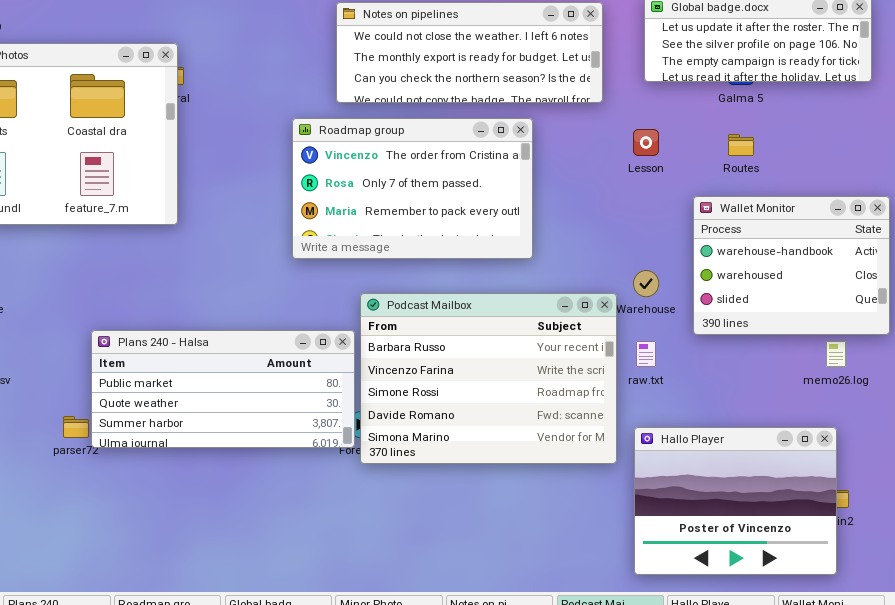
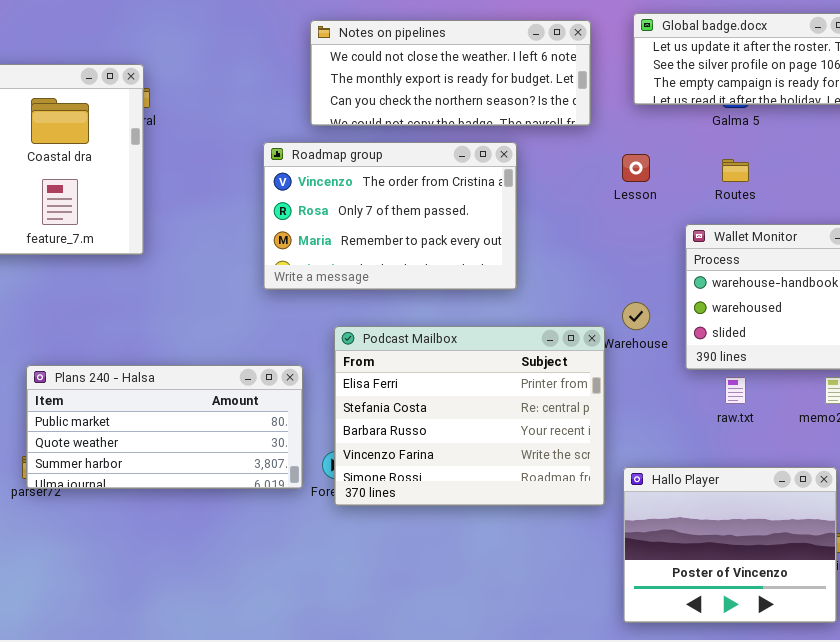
Podcast Mailbox: [360,293,617,464] -> [334,326,605,506], scrolled up 2 rows
Plans 240 - Halsa: [91,330,355,448] -> [26,365,303,489], moved
raw.txt: [636,341,656,367] -> [725,377,746,404], moved

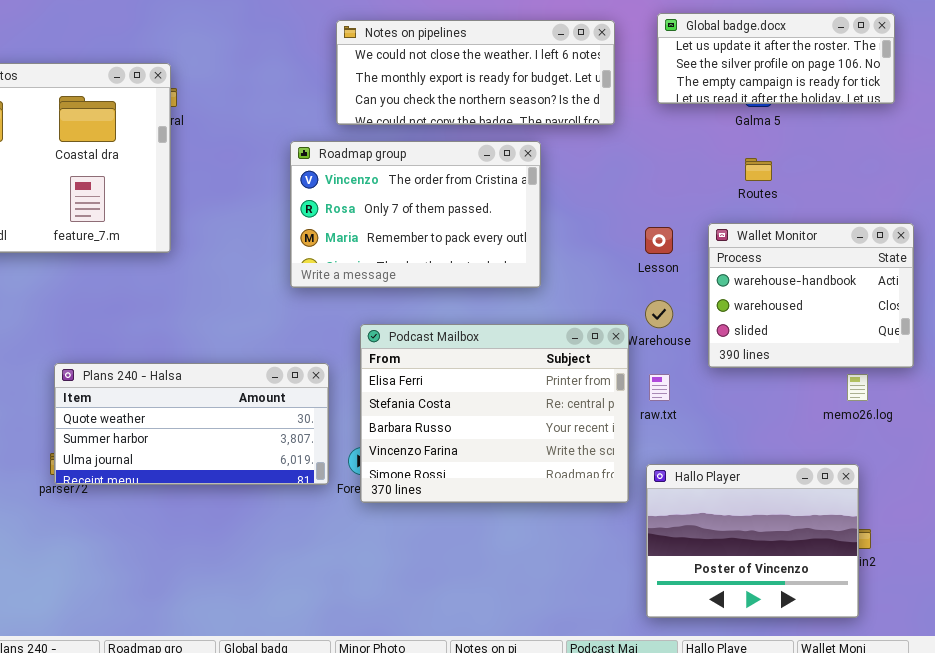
Lesson: [622,154,650,182] -> [645,227,673,254], moved
Plans 240 - Halsa: [26,365,303,489] -> [54,363,329,485], scrolled down 1 row
raw.txt: [725,377,746,404] -> [649,374,670,401], moved

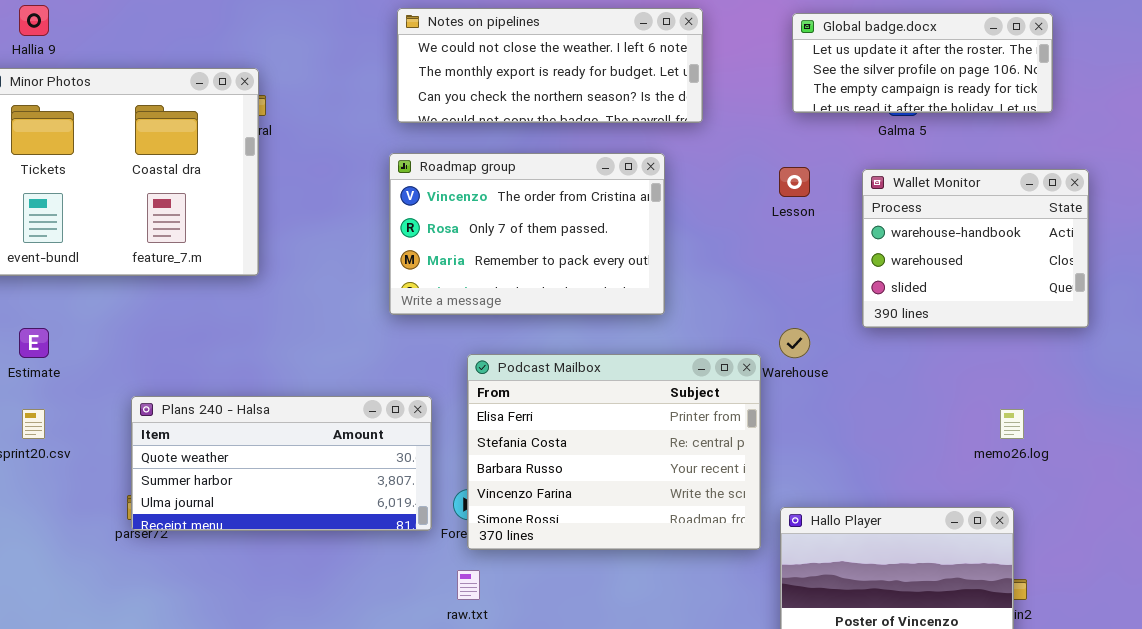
Notes on pipelines: [336,20,615,125] -> [397,8,703,123], moved
Wallet Monitor: [708,223,914,368] -> [862,169,1089,328], moved
Lesson: [645,227,673,254] -> [779,167,810,197], moved
raw.txt: [649,374,670,401] -> [457,570,480,600], moved

